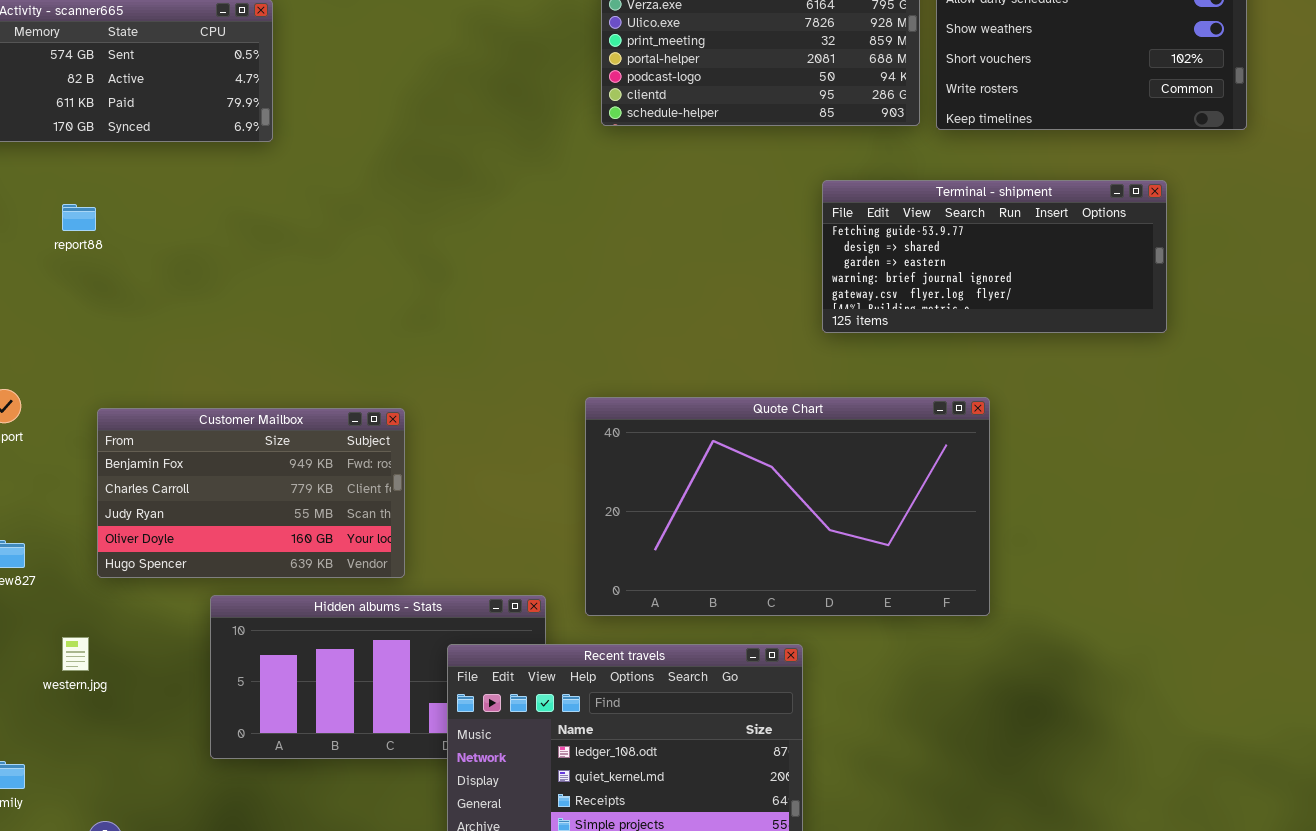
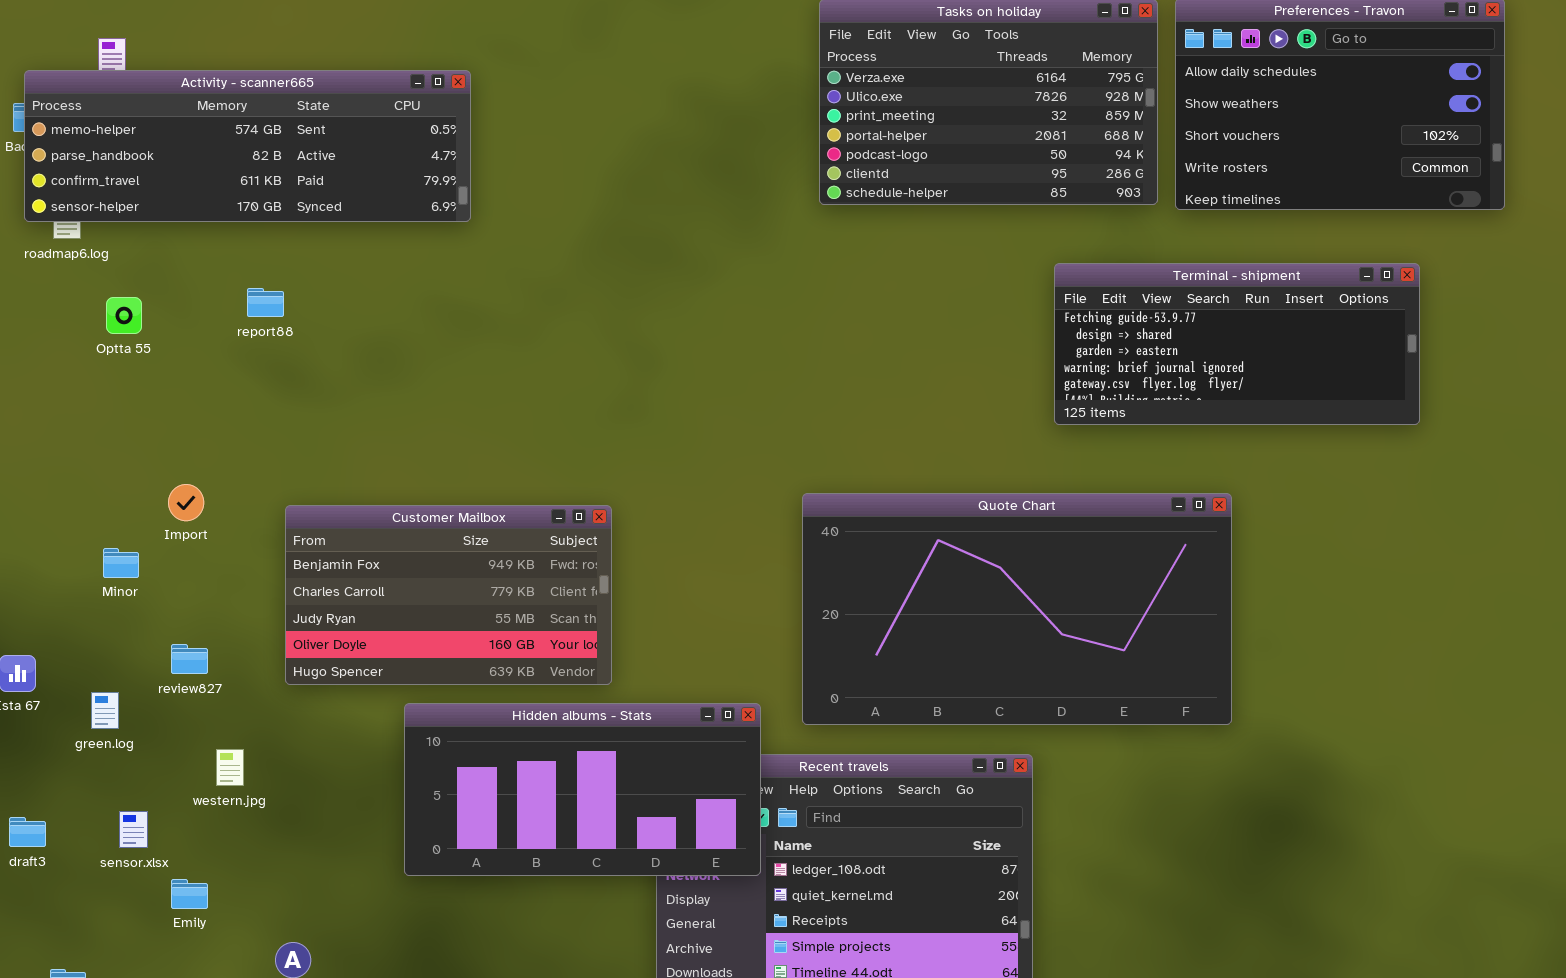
Hidden albums - Stats: [210,595,546,759] -> [404,703,761,876], raised
western.jpg: [62,637,89,671] -> [216,749,244,786], moved

